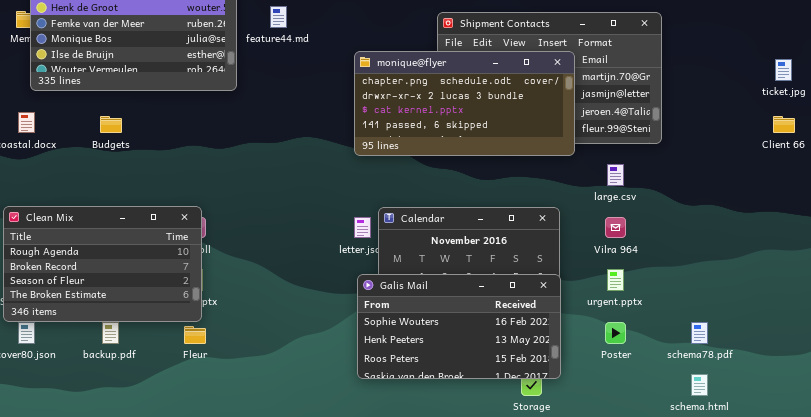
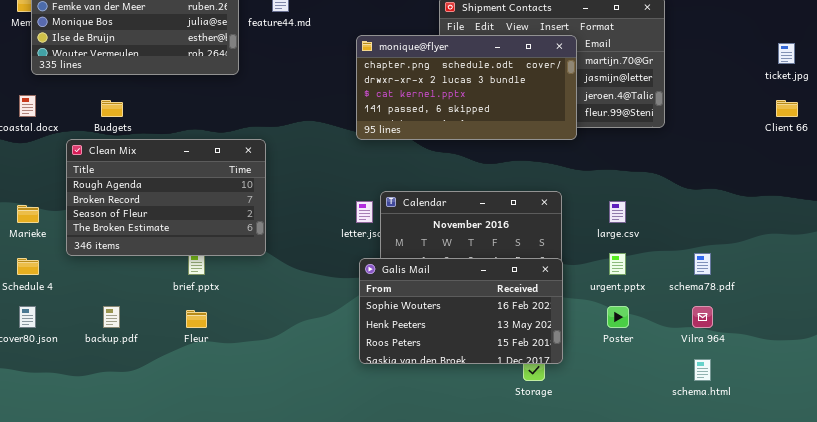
large.csv: [607,164,624,186] -> [609,201,626,223], moved
Clean Mix: [3,206,202,322] -> [66,139,266,256], moved
Vilra 964: [605,217,626,238] -> [692,306,713,328], moved
schema78.pdf: [691,322,708,344] -> [694,253,711,275], moved

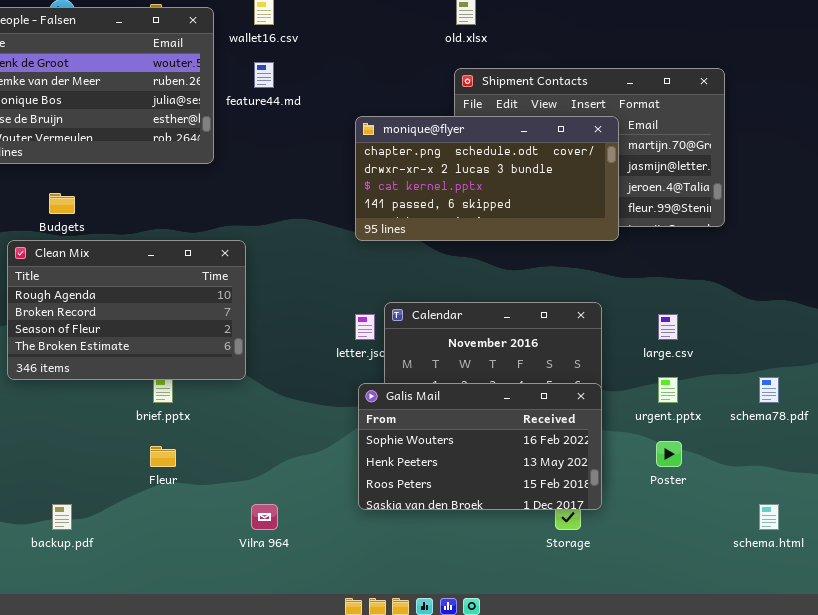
backup.pdf: [103,306,120,328] -> [52,504,72,530], moved
Vilra 964: [692,306,713,328] -> [251,504,278,530], moved

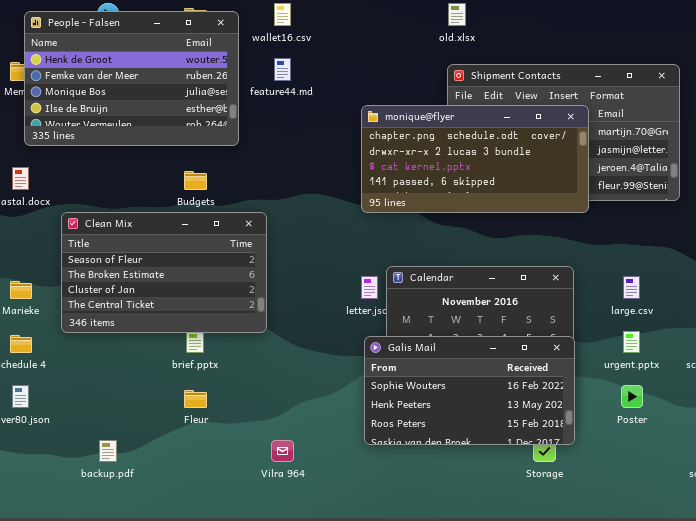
Budgets: [49,193,75,214] -> [184,171,207,190], moved
Clean Mix: [7,240,246,380] -> [61,212,267,333], scrolled down 2 rows

